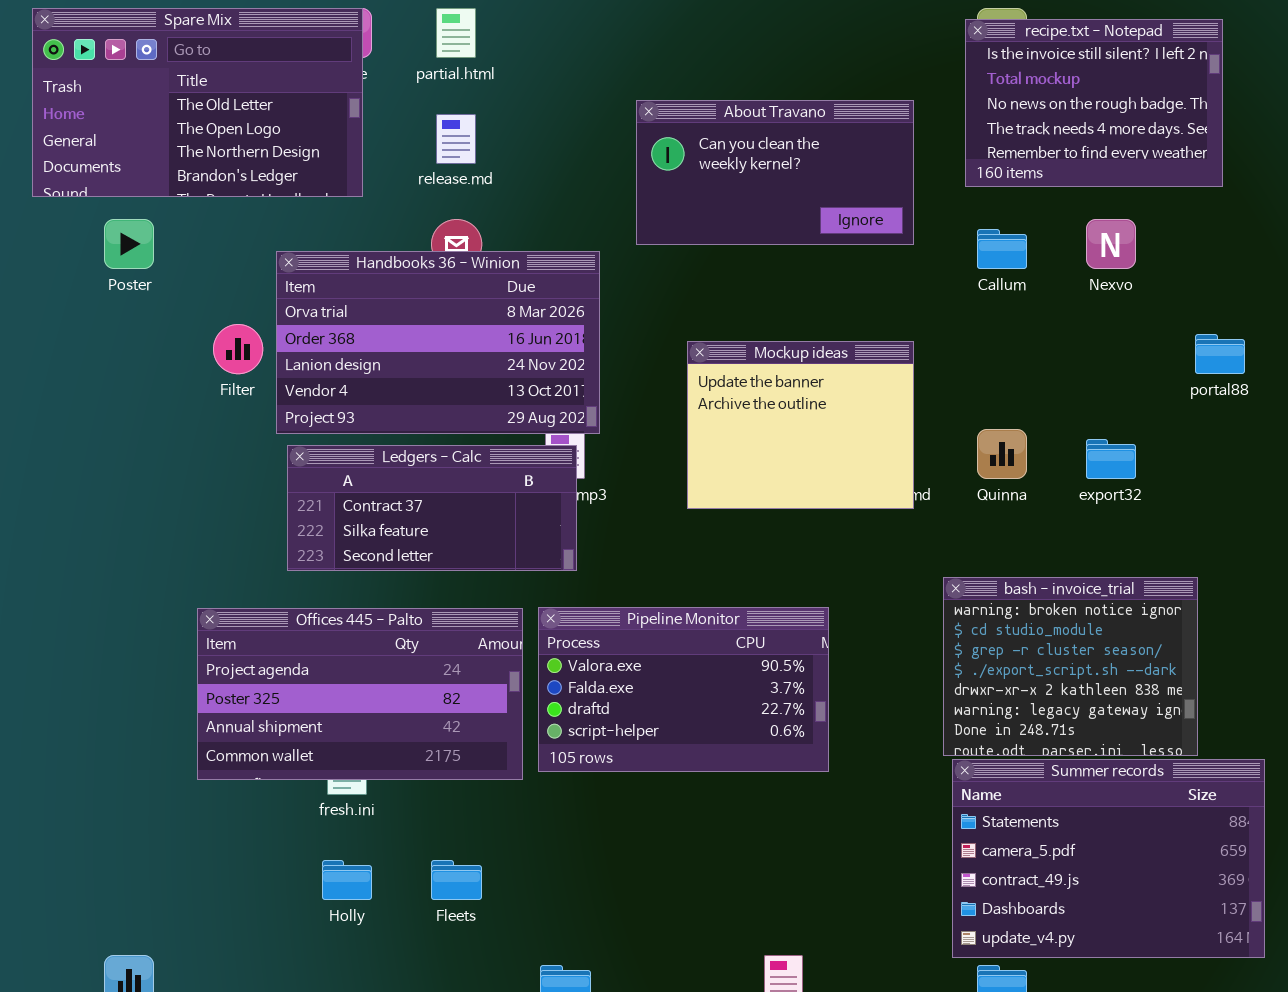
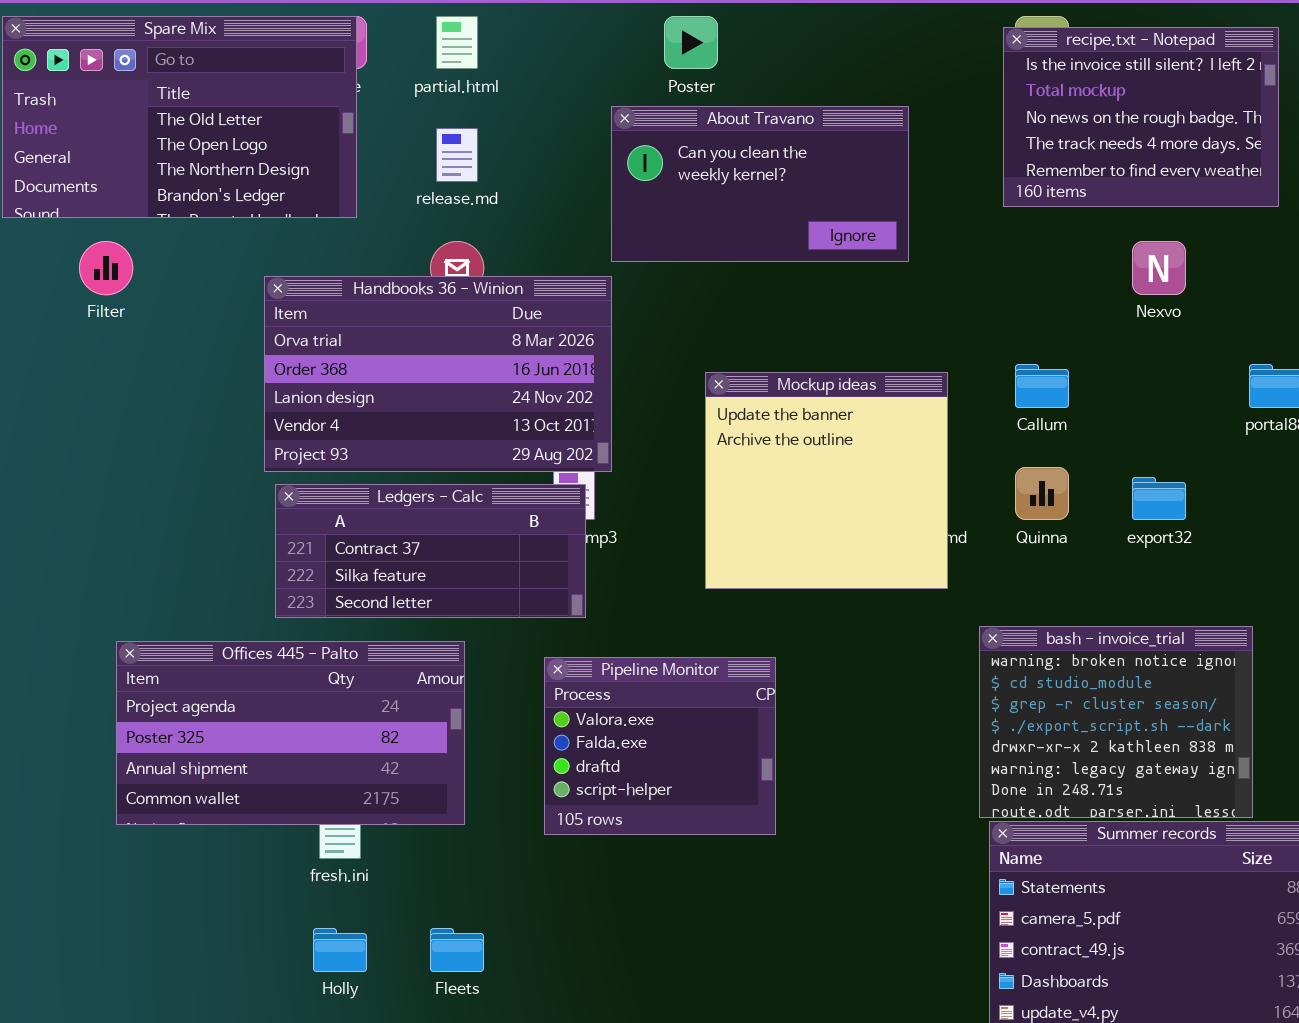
About Travano: [636,100,914,245] -> [611,106,909,262], moved
Poster: [104,219,154,269] -> [664,16,718,69], moved
Callum: [977,229,1027,269] -> [1015,364,1069,408], moved
Filter: [213,324,263,374] -> [79,241,133,295], moved
Mockup ideas: [687,341,914,509] -> [705,372,948,589], resized
Pipeline Monitor: [538,607,829,772] -> [544,657,776,835], resized
Offices 445 - Palto: [197,608,523,780] -> [116,641,465,825], moved

